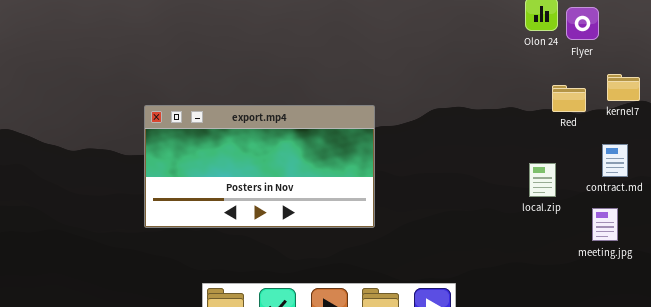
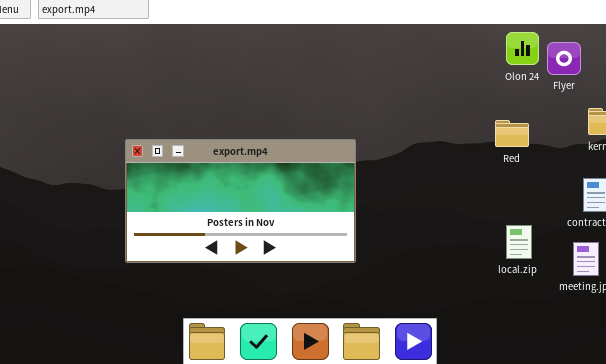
Red: [552,85,586,112] -> [495,120,529,147], moved
local.zip: [529,163,556,197] -> [506,225,532,259], moved

